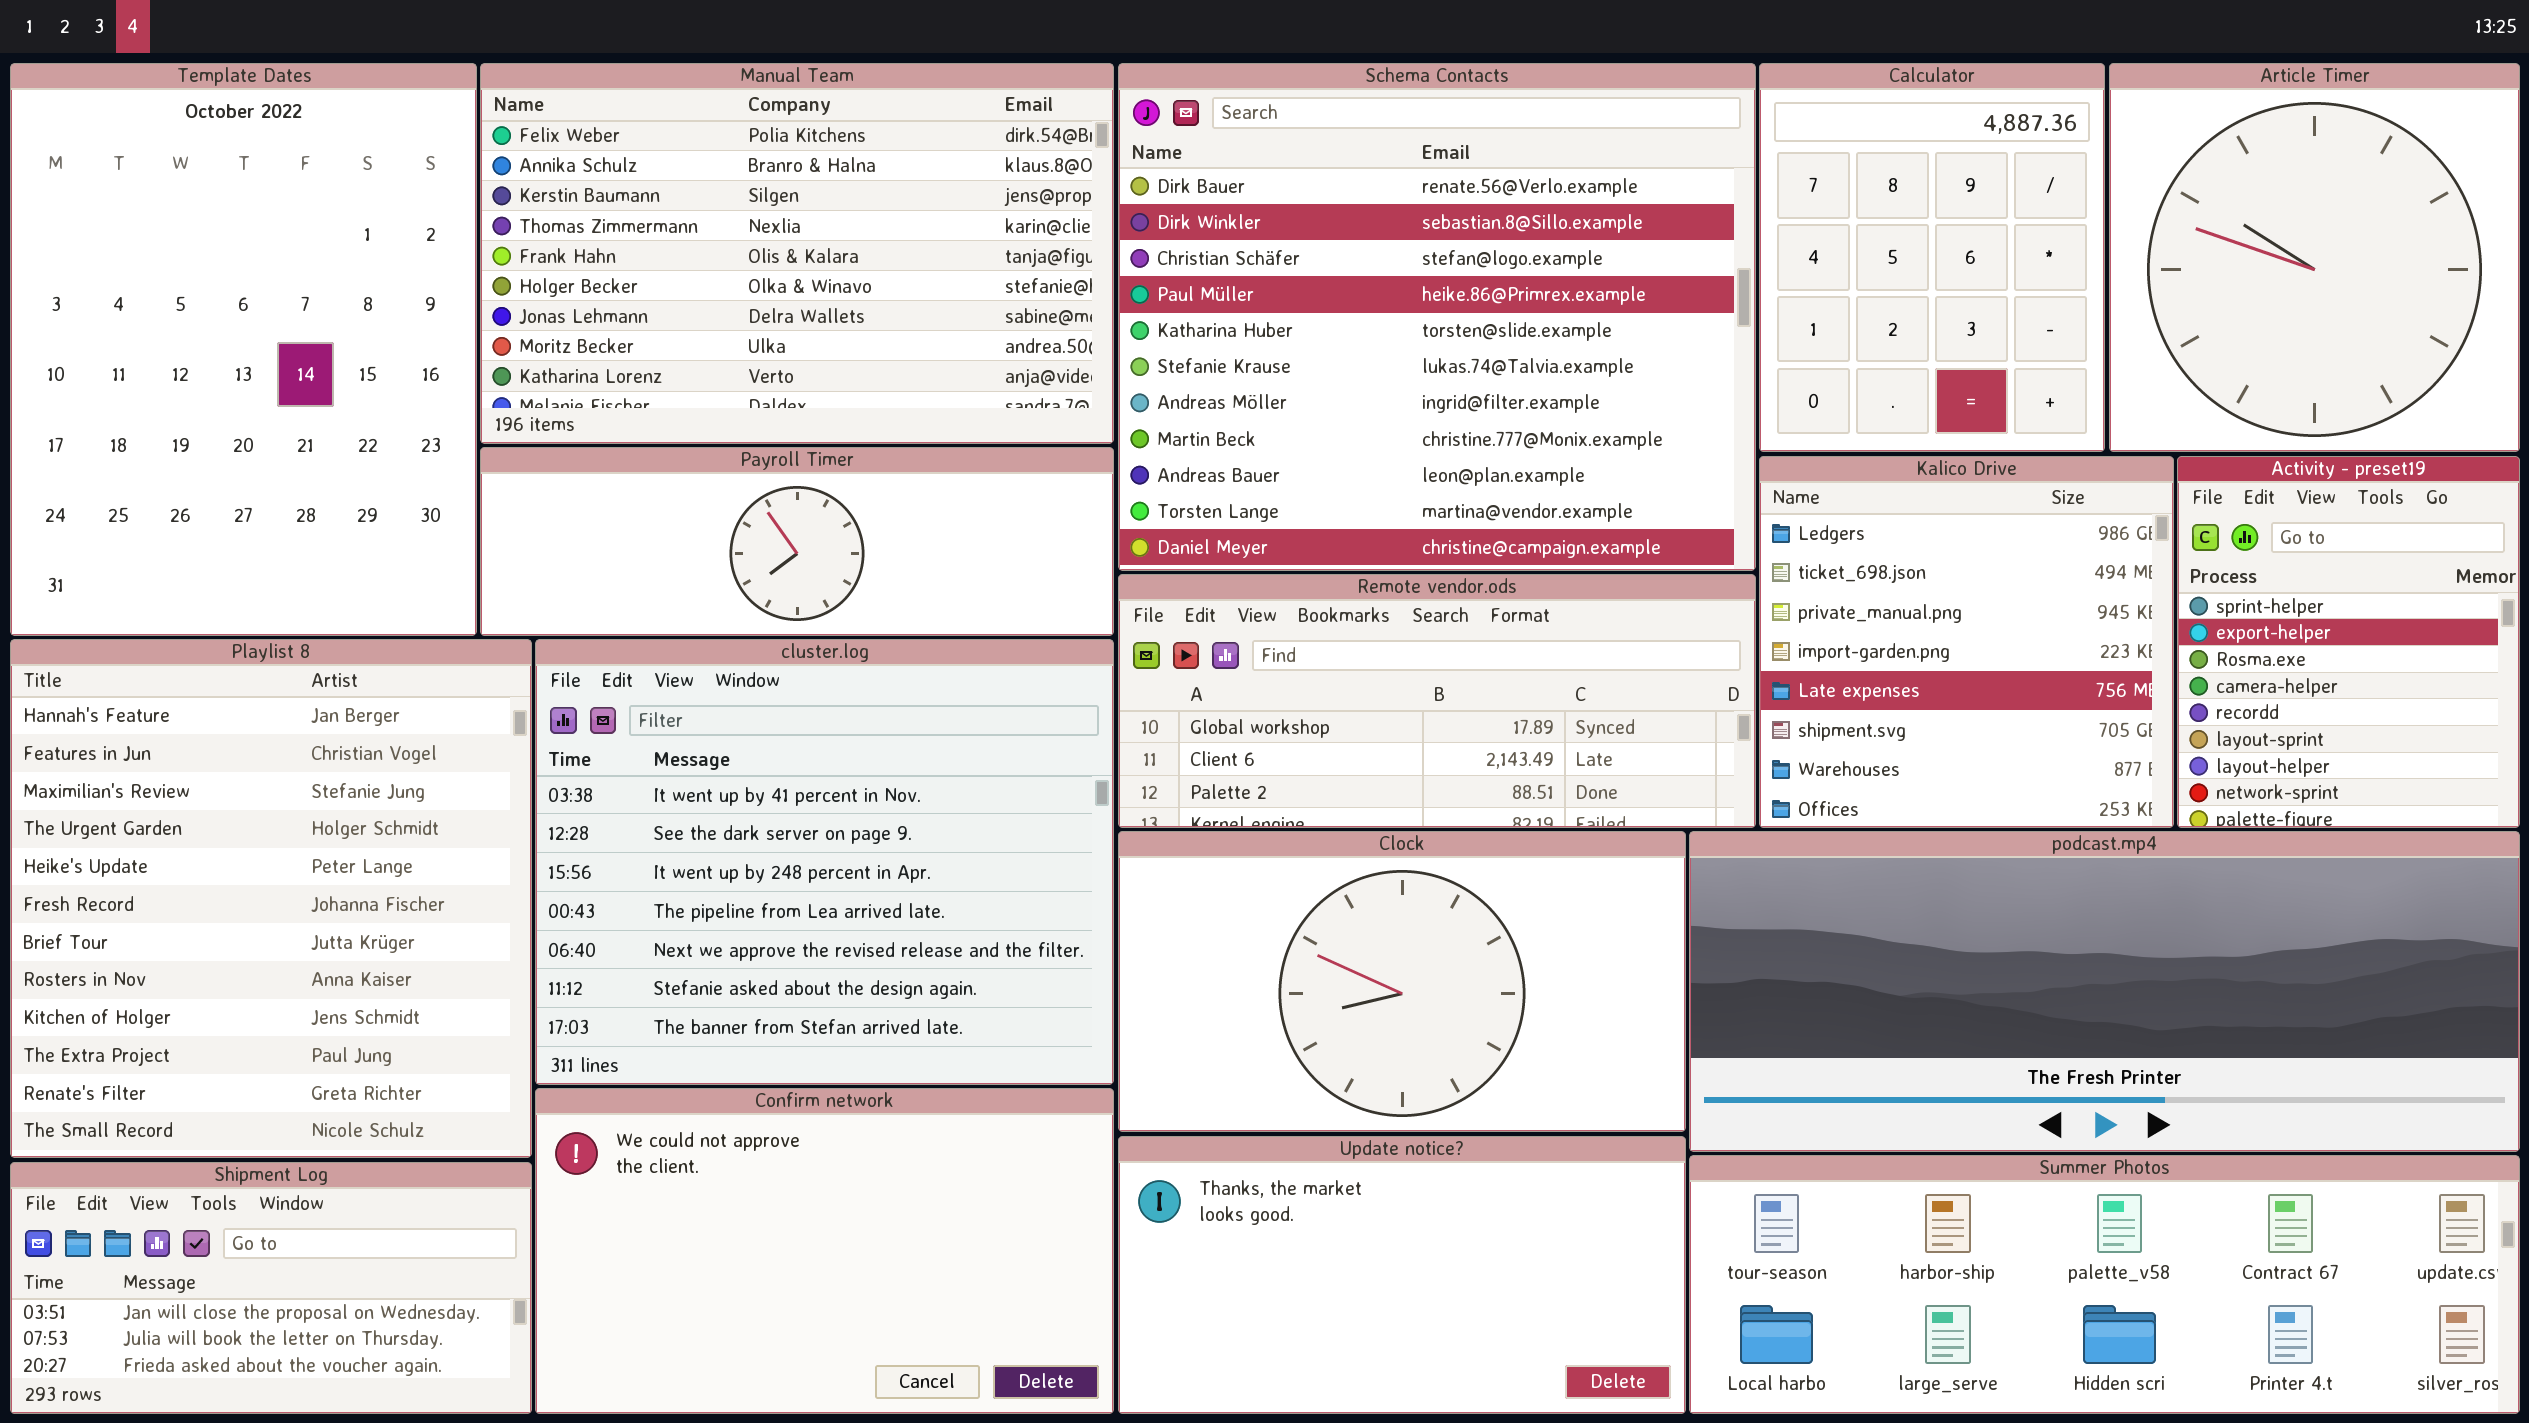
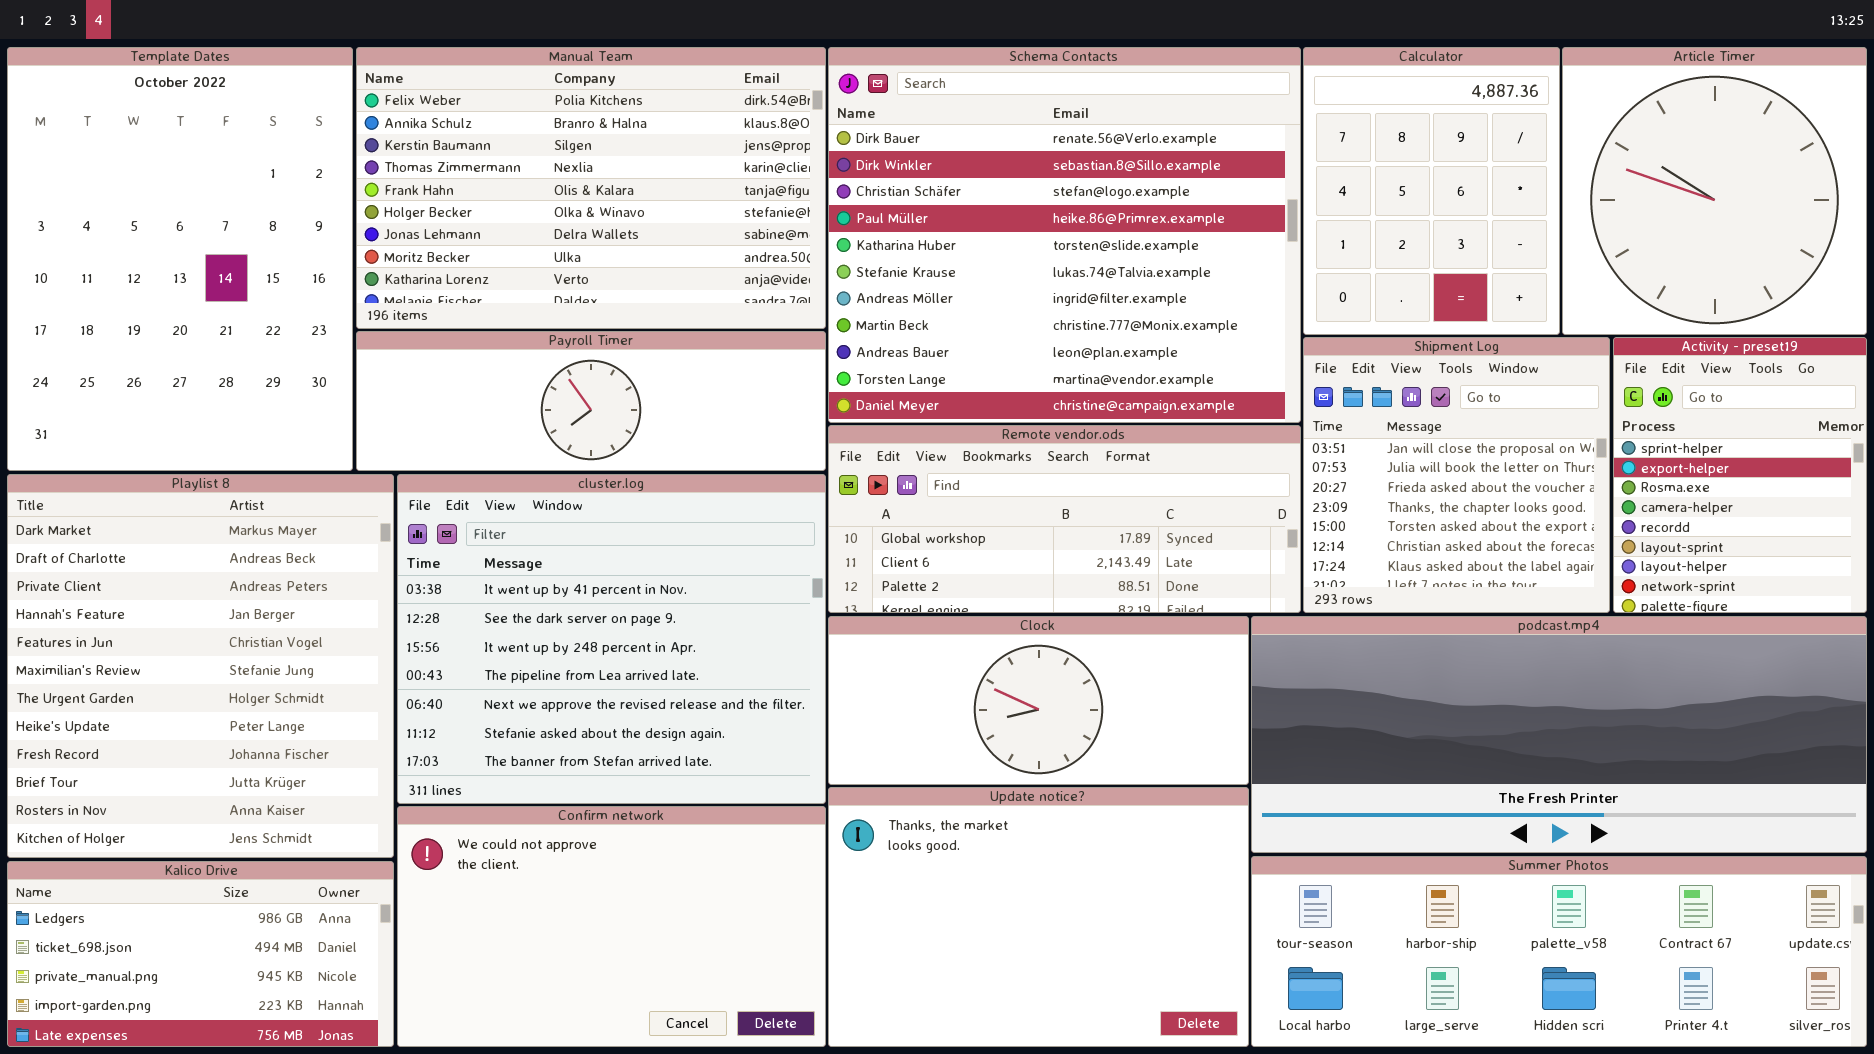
Kalico Drive: [1759,456,2174,828] -> [7,861,394,1047], moved, resized
Playlist 8: [10,639,532,1158] -> [7,474,394,858], scrolled up 3 rows
Clock: [1118,831,1686,1132] -> [828,616,1249,785], resized
Update notice?: [1118,1136,1686,1414] -> [828,787,1249,1047], resized
Shipment Log: [10,1162,532,1414] -> [1303,337,1610,613], moved, resized

